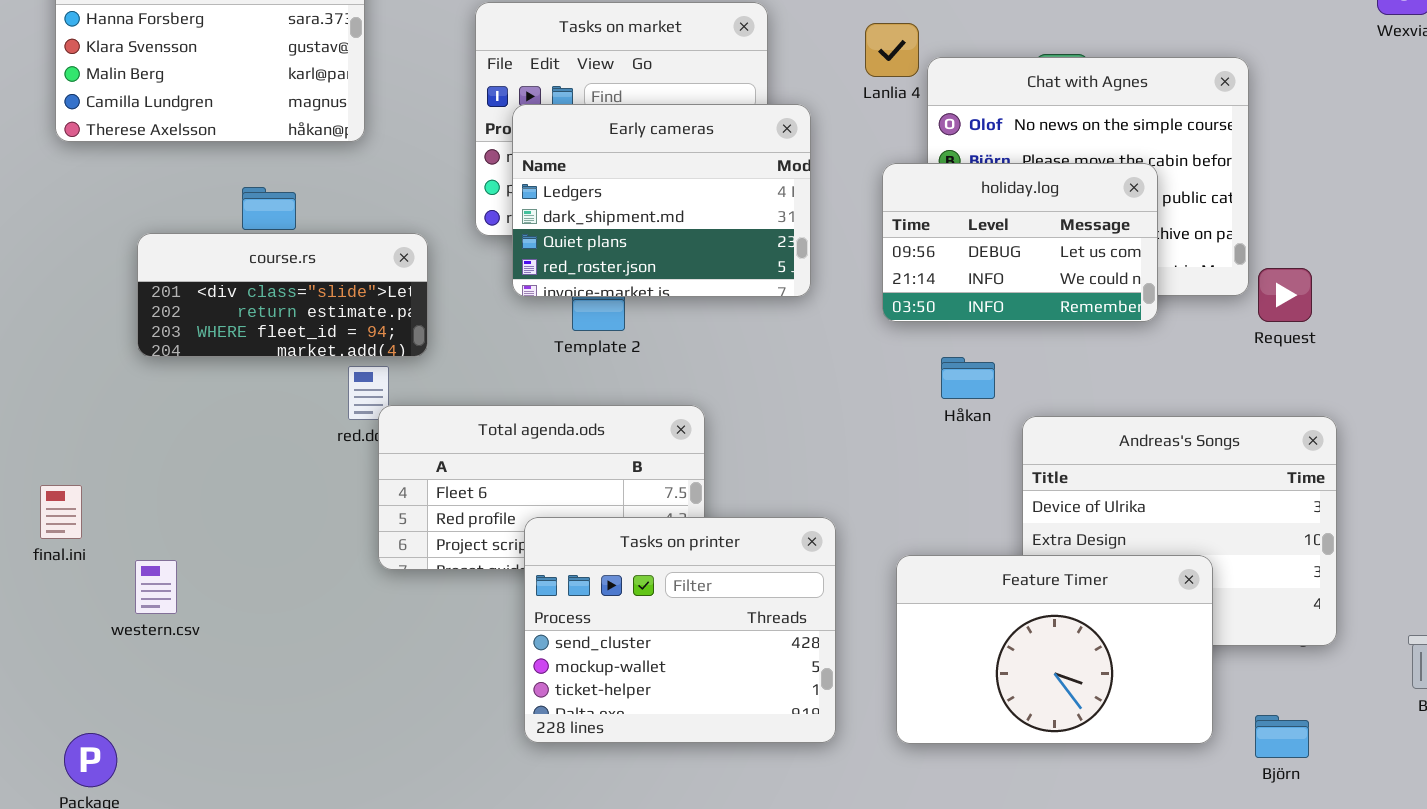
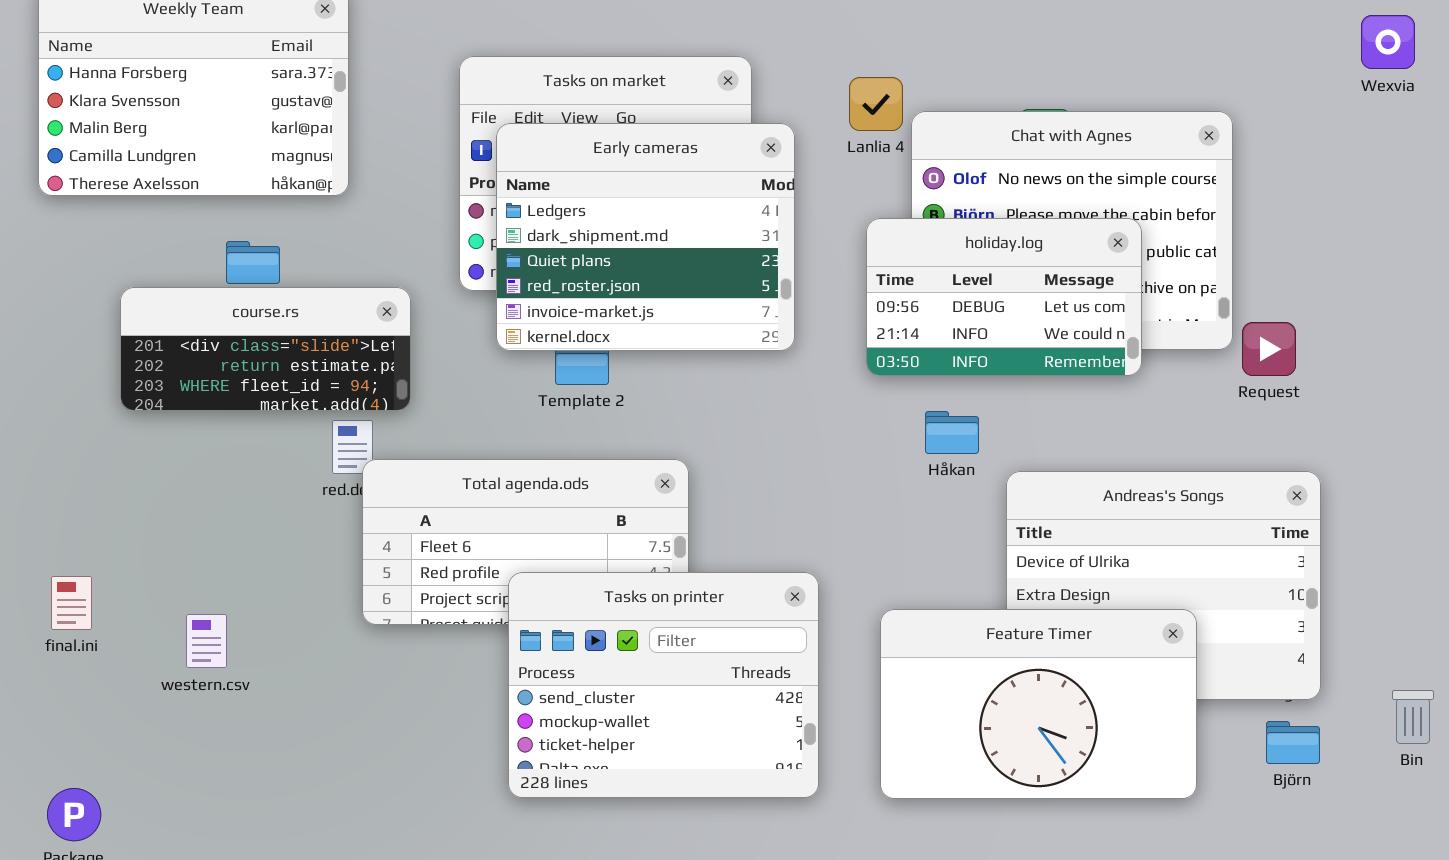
Early cameras: [512,104,811,297] -> [496,123,795,351], resized
final.ini: [40,485,82,539] -> [51,576,92,630], moved
western.csv: [135,560,177,614] -> [186,614,227,668], moved
Björn: [1255,715,1309,758] -> [1266,721,1320,764], moved

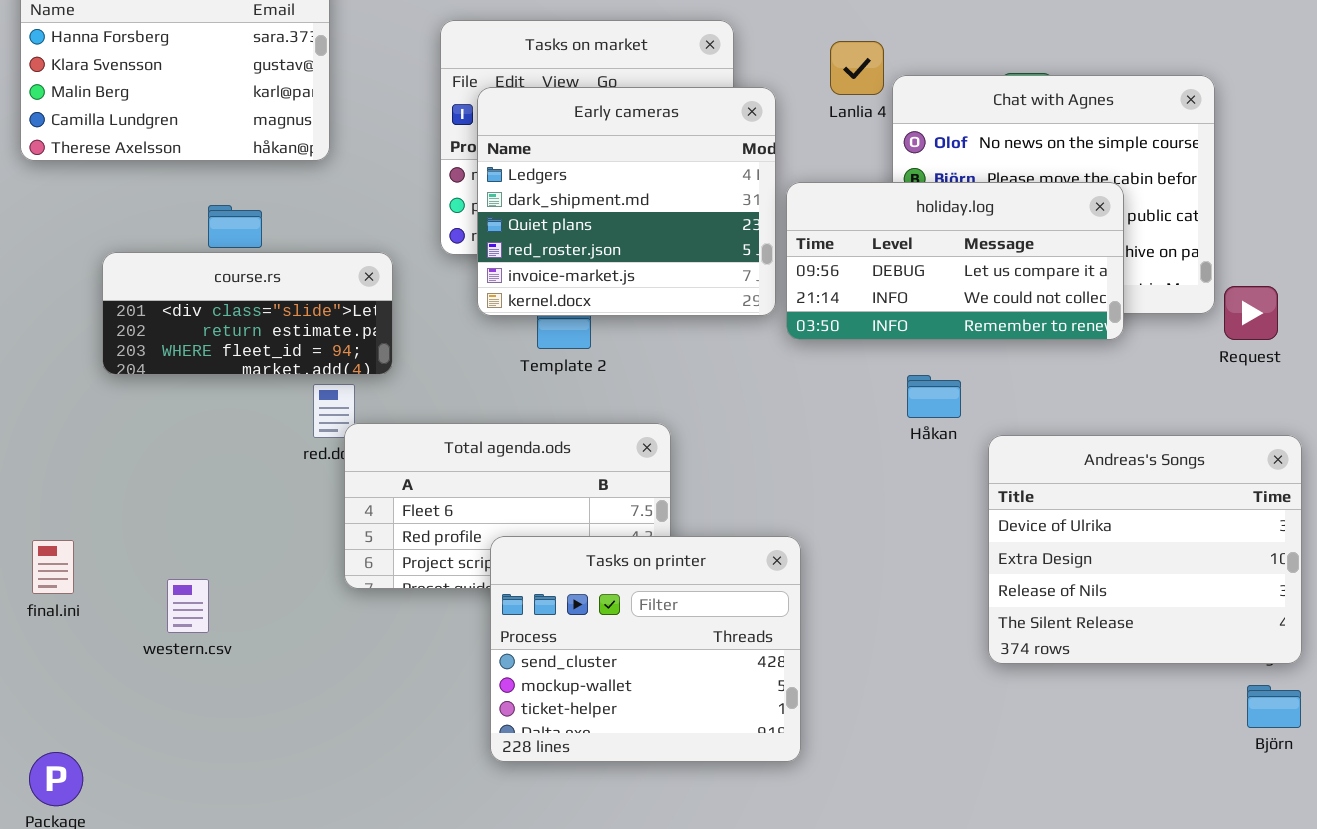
holiday.log: [866,218,1142,376] -> [786,182,1124,340], resized
Feature Timer: [880,609,1197,799] -> none, closed

